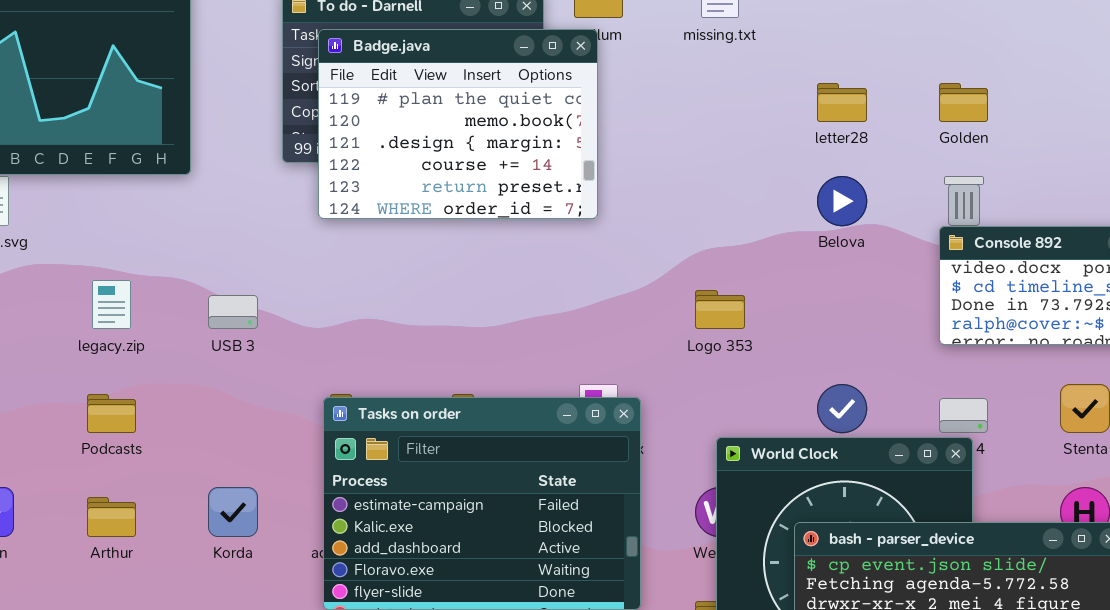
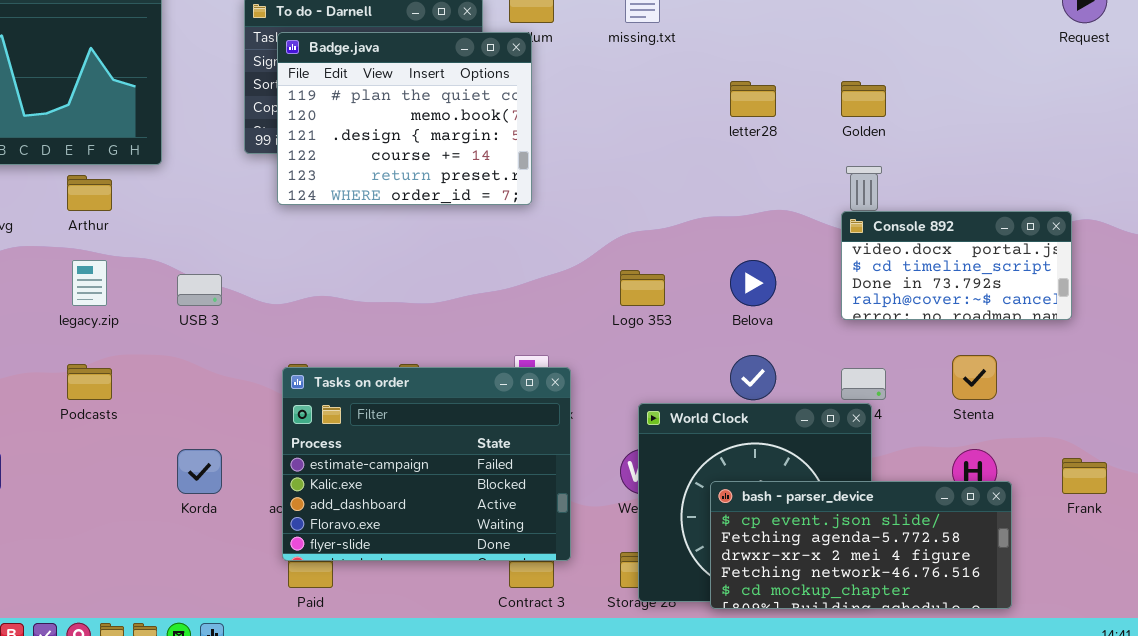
Belova: [817,176,867,226] -> [730,260,776,306], moved
Arthur: [87,497,136,537] -> [67,175,112,211], moved

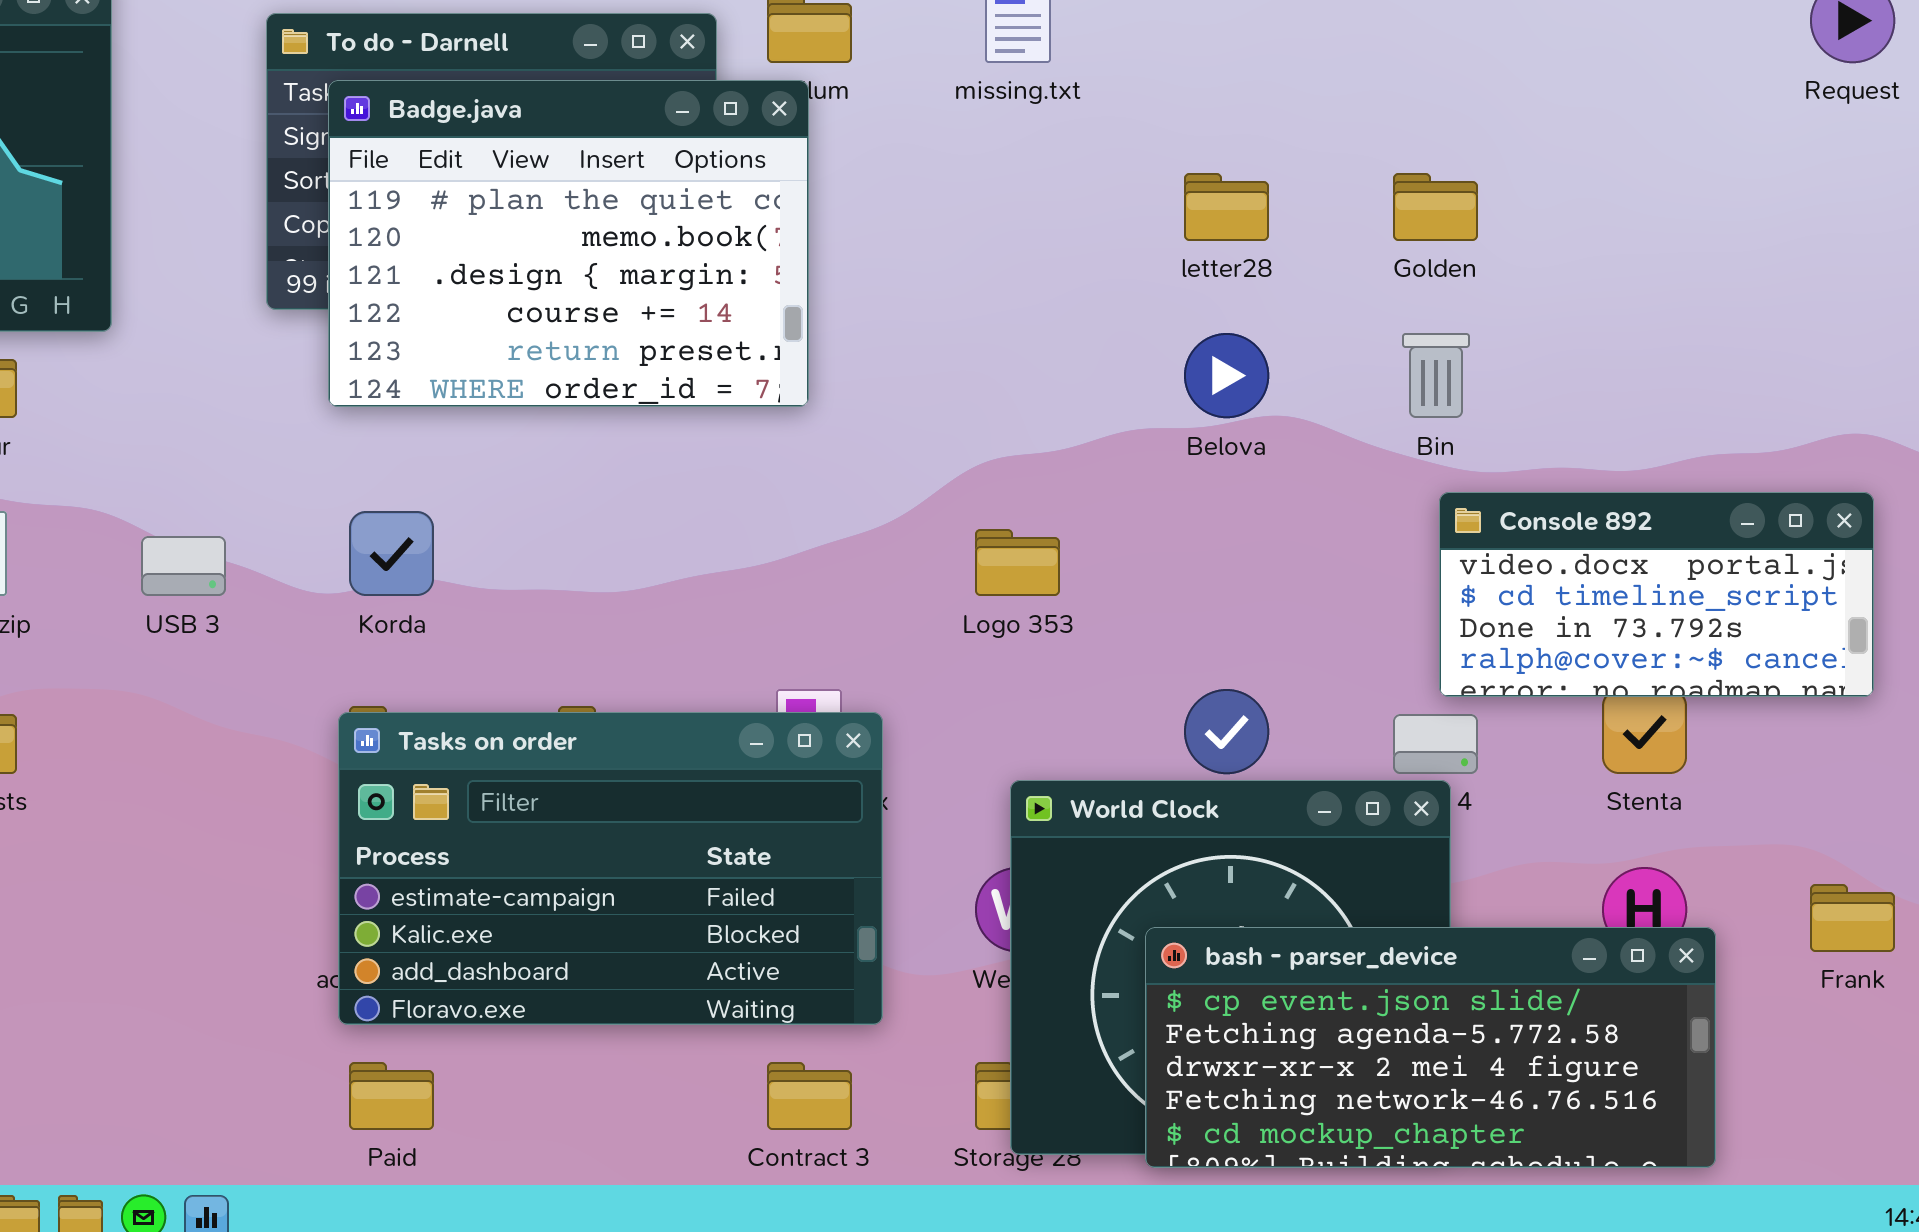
Console 892: [841,211,1072,320] -> [1439,492,1874,697], moved
Belova: [730,260,776,306] -> [1184,333,1269,418], moved
Tasks on order: [282,367,571,561] -> [338,712,883,1025], resized
Korda: [177,449,222,494] -> [349,511,434,596], moved

